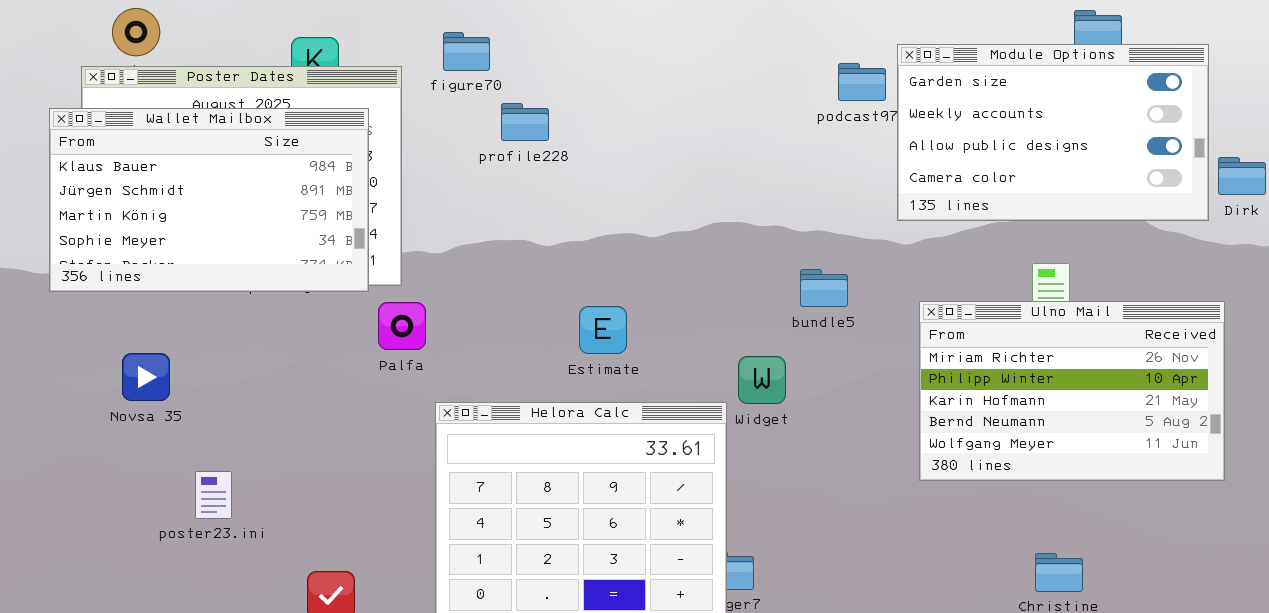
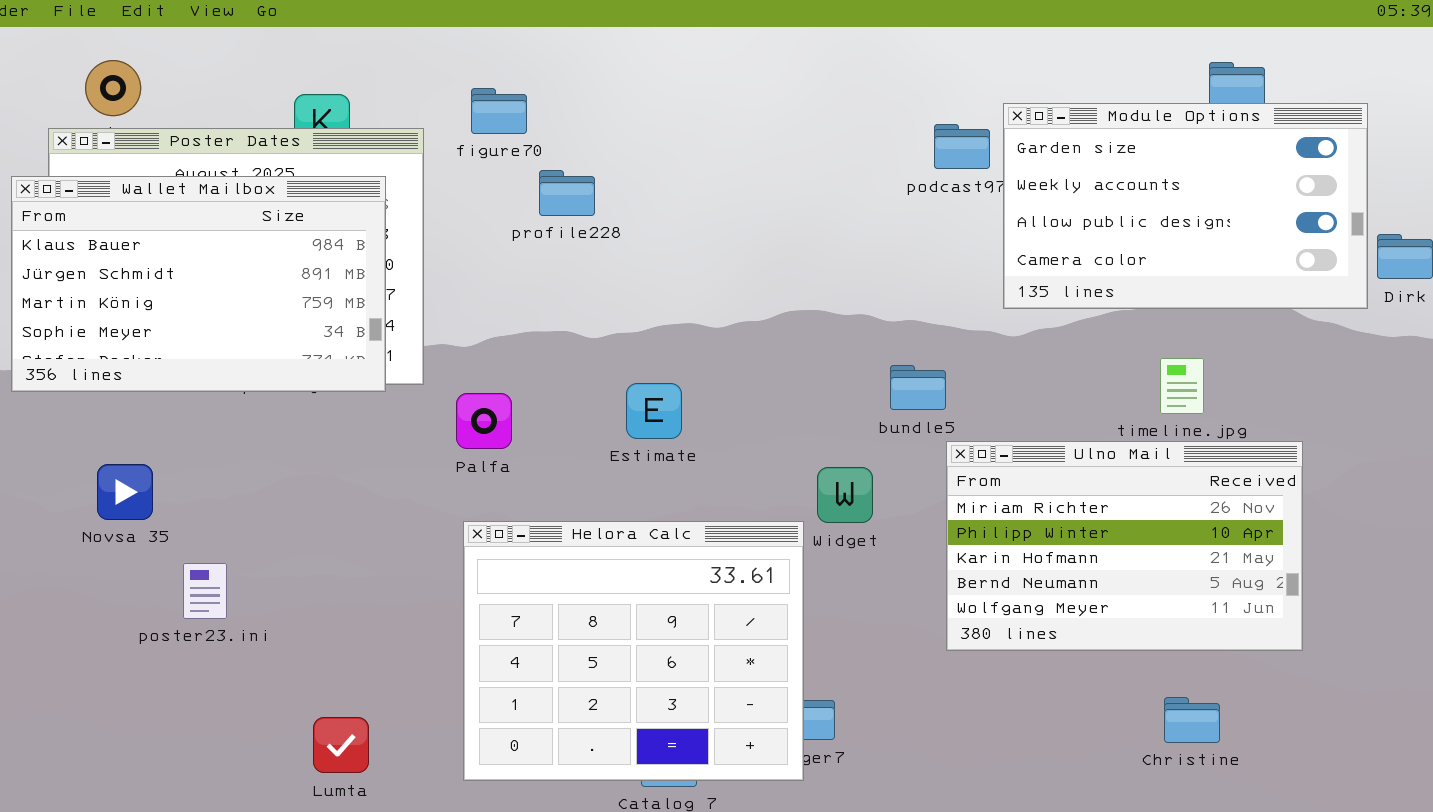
Ulno Mail: [919,301,1225,481] -> [946,441,1303,651], moved
Palfa: [378,302,426,350] -> [456,393,512,449], moved
Estimate: [579,306,627,354] -> [626,383,682,439], moved
poster23.ini: [195,471,232,519] -> [183,563,227,619], moved

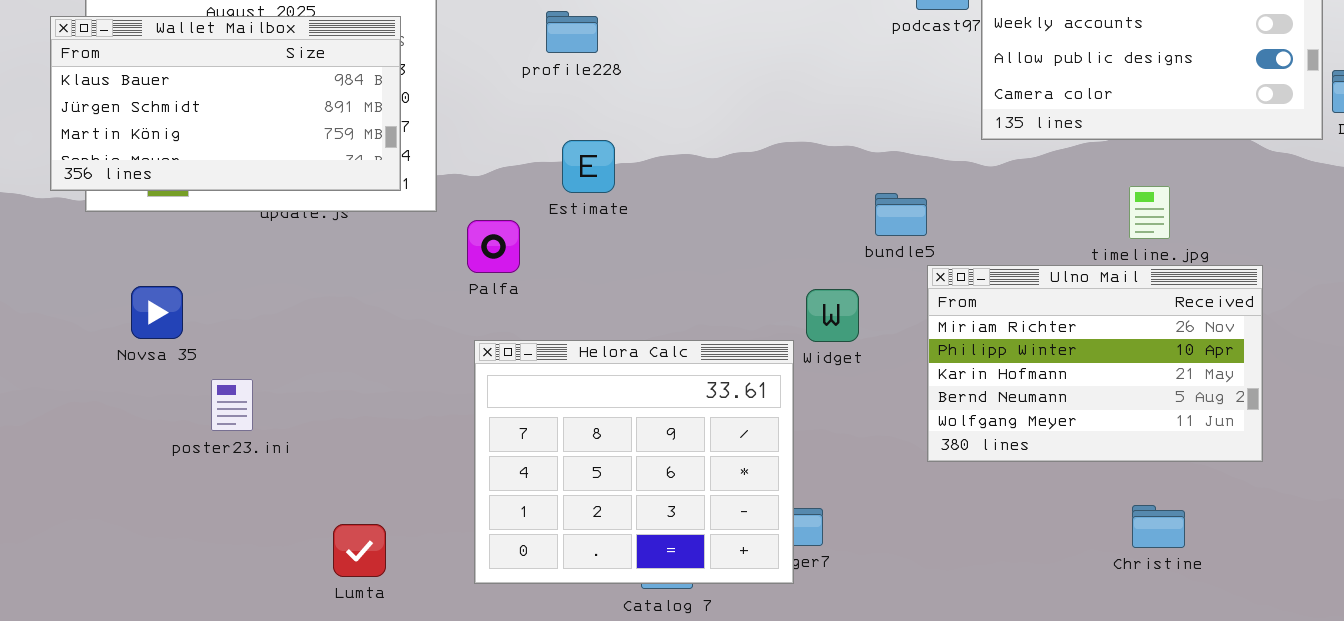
Wallet Mailbox: [11,176,386,392] -> [50,16,401,191], resized
Estimate: [626,383,682,439] -> [562,140,615,193], moved

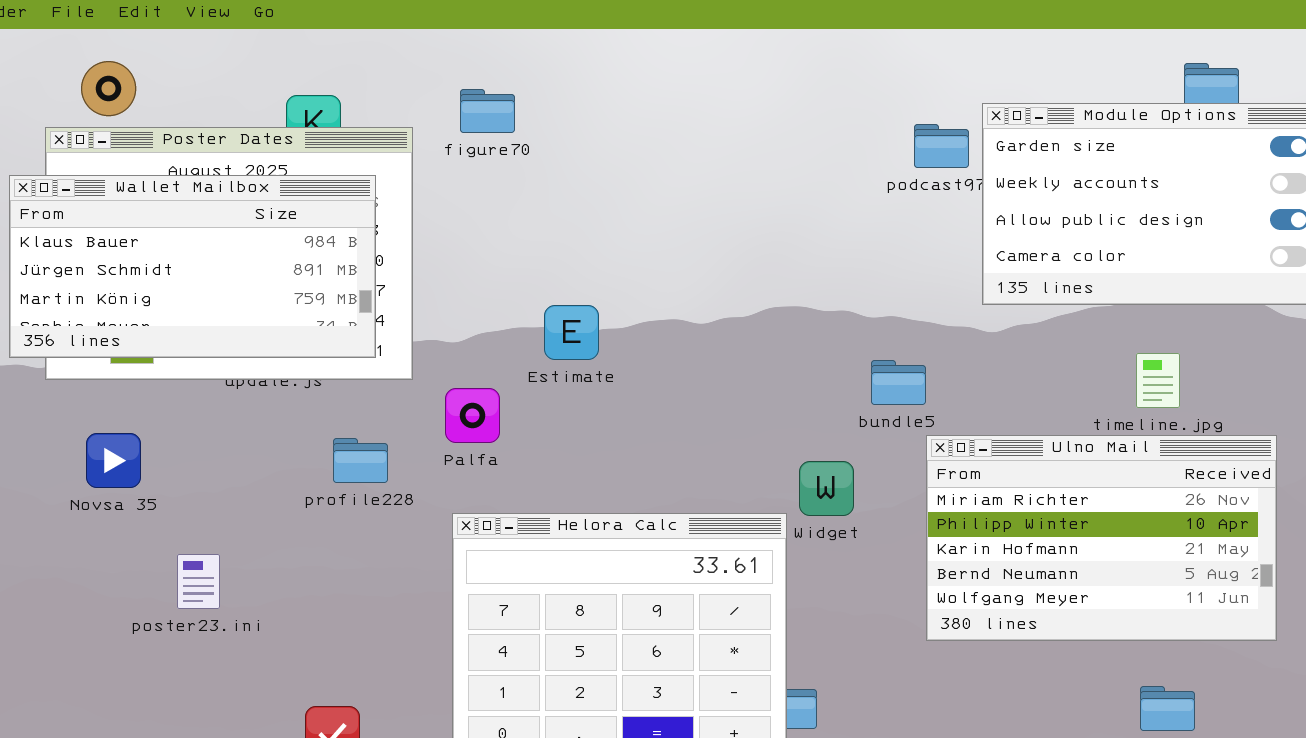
profile228: [546,11,598,53] -> [333,438,388,483], moved
Novsa 35: [131,286,183,339] -> [86,433,141,488], moved

